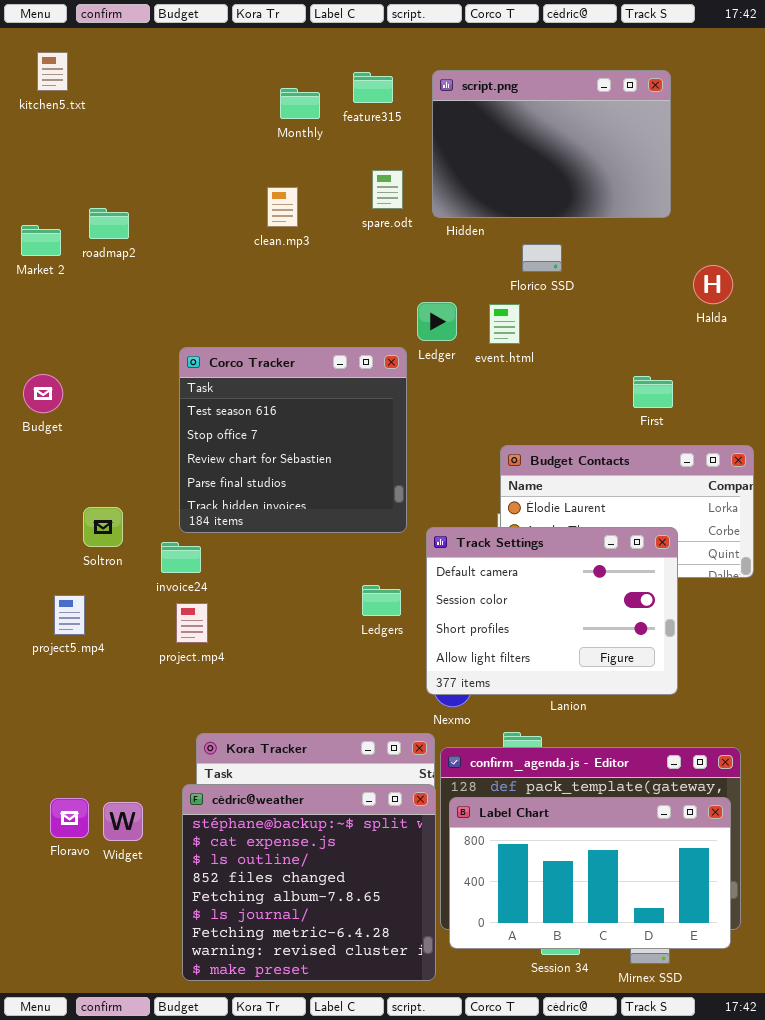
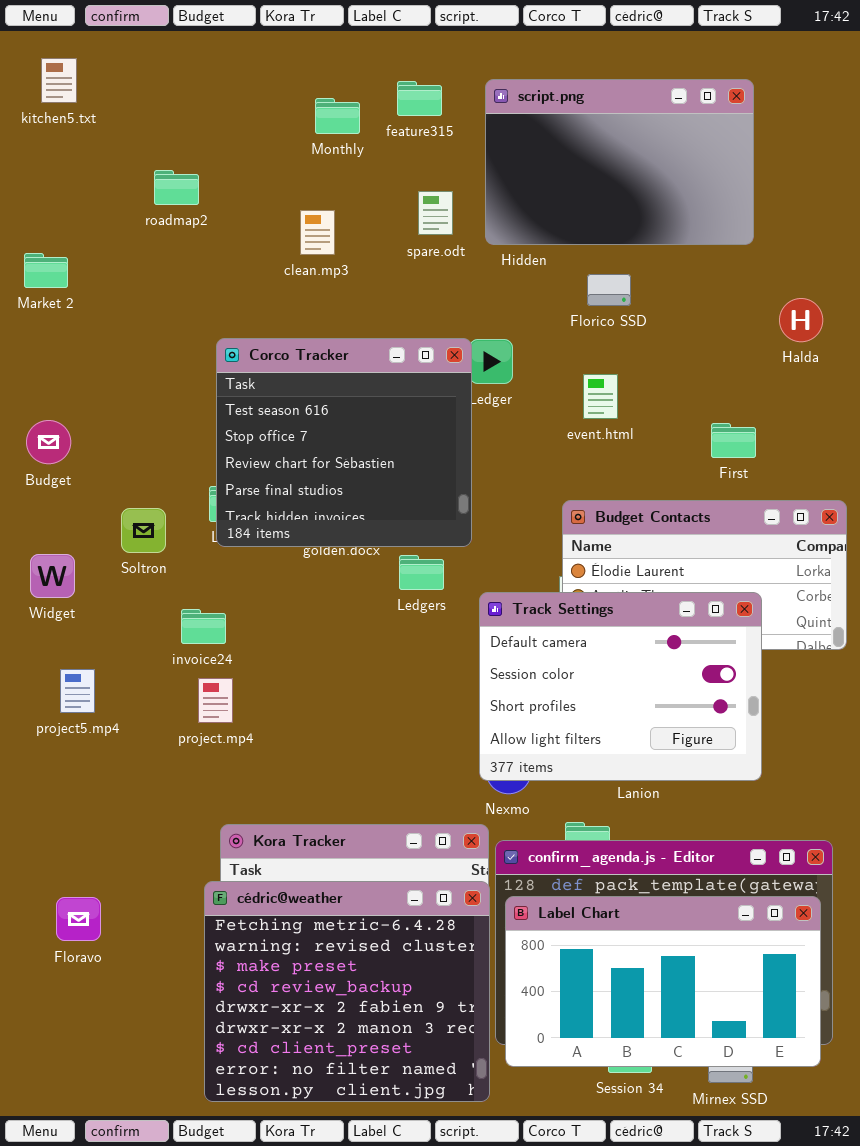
roadmap2: [89,208,129,239] -> [154,170,199,205], moved
event.html: [489,304,520,344] -> [583,374,618,419], moved
Corco Tracker: [179,347,407,533] -> [216,338,472,547], moved
Soltron: [83,507,123,547] -> [121,508,166,553], moved
Ledgers: [362,585,401,616] -> [399,555,444,590], moved
cédric@weather: [182,784,436,981] -> [204,881,490,1102], scrolled down 6 rows
Widget: [103,802,143,841] -> [30,554,75,598], moved

